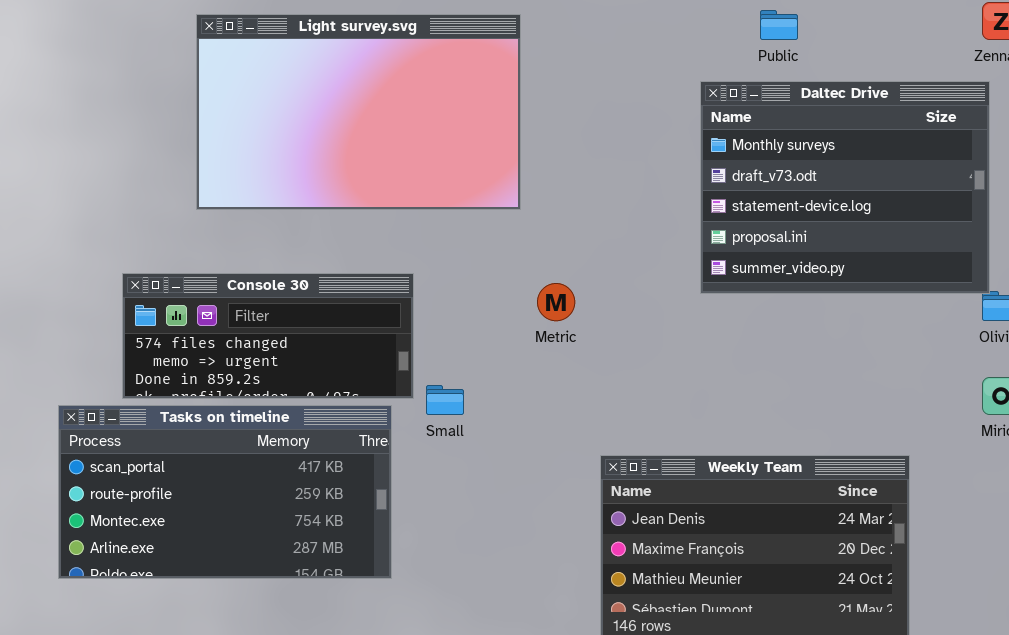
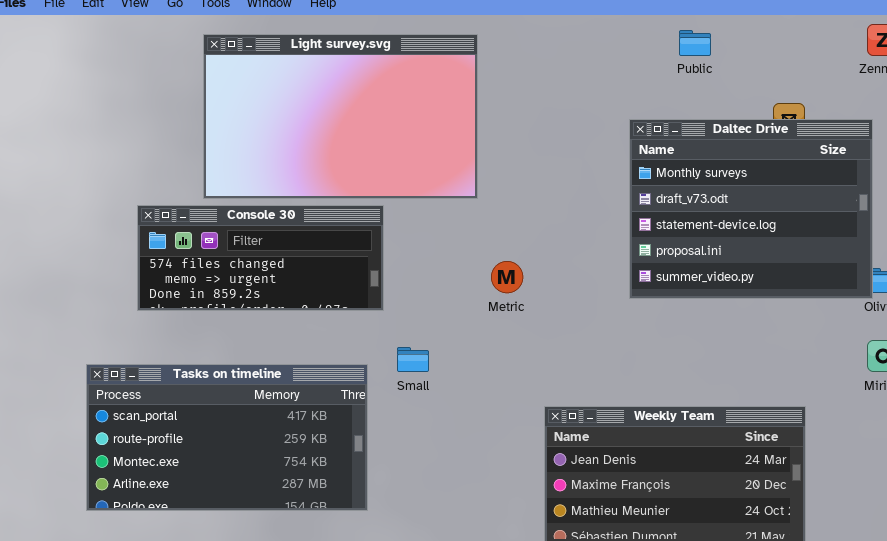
Daltec Drive: [700,81,990,294] -> [629,119,873,299], moved
Console 30: [122,273,414,399] -> [137,205,384,311], moved

